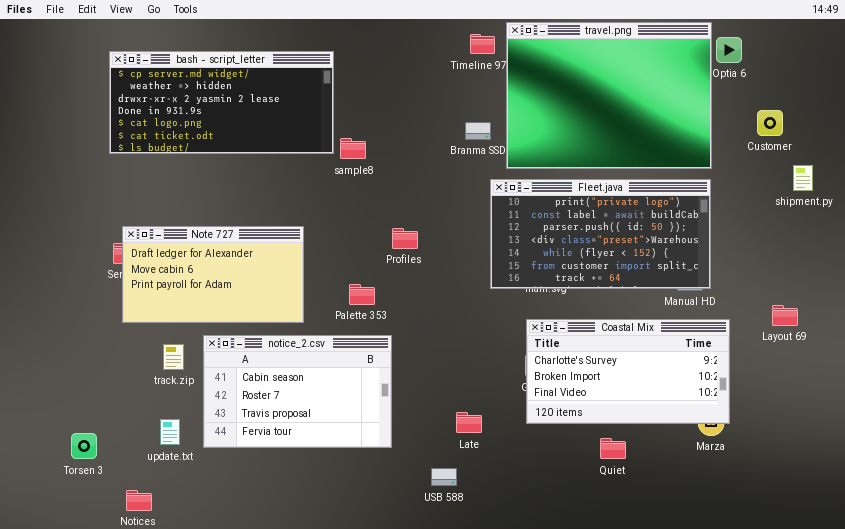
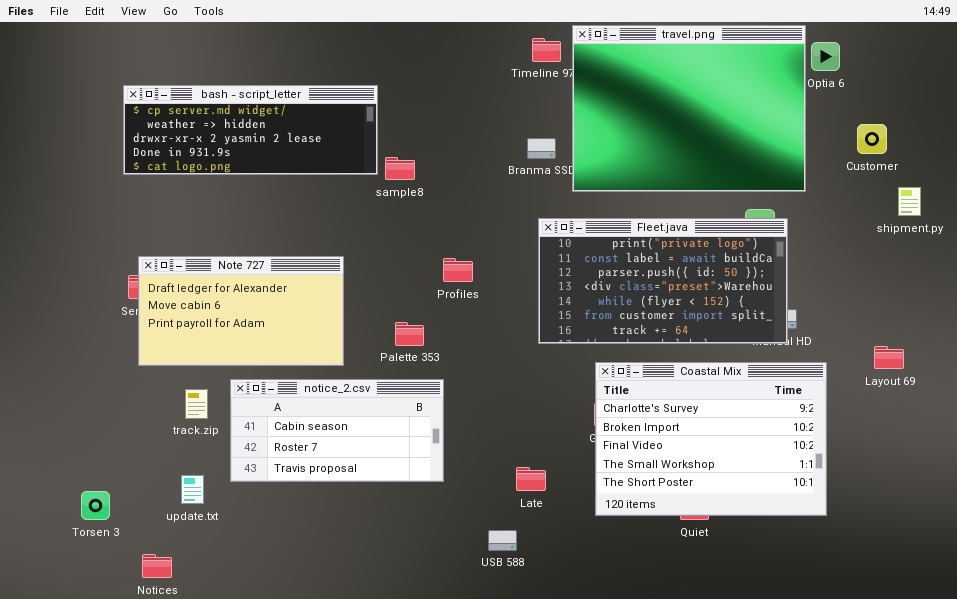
bash - script_letter: [109,51,334,154] -> [123,85,378,175], resized
Fleet.java: [490,179,711,289] -> [538,218,788,344], moved
Coastal Mix: [526,319,730,424] -> [595,362,827,516], resized
notice_2.csv: [203,335,392,448] -> [230,379,444,482], resized

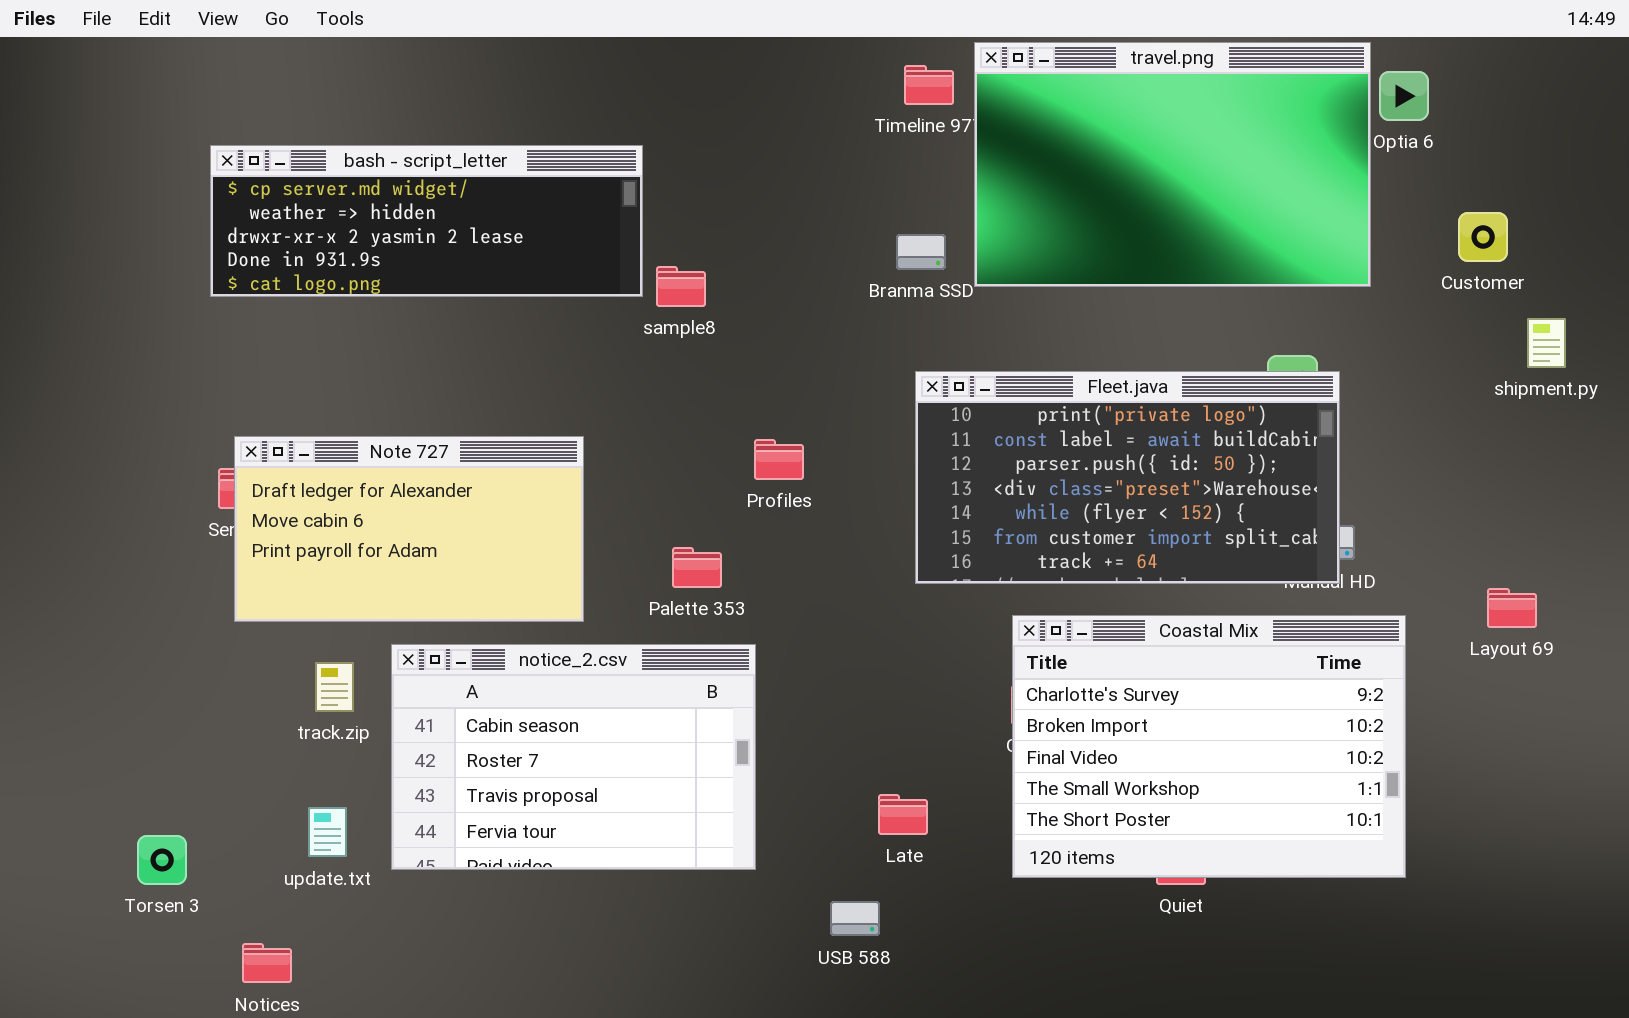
travel.png: [572,25,806,192] -> [974,42,1371,287], resized
notice_2.csv: [230,379,444,482] -> [391,644,756,870], resized

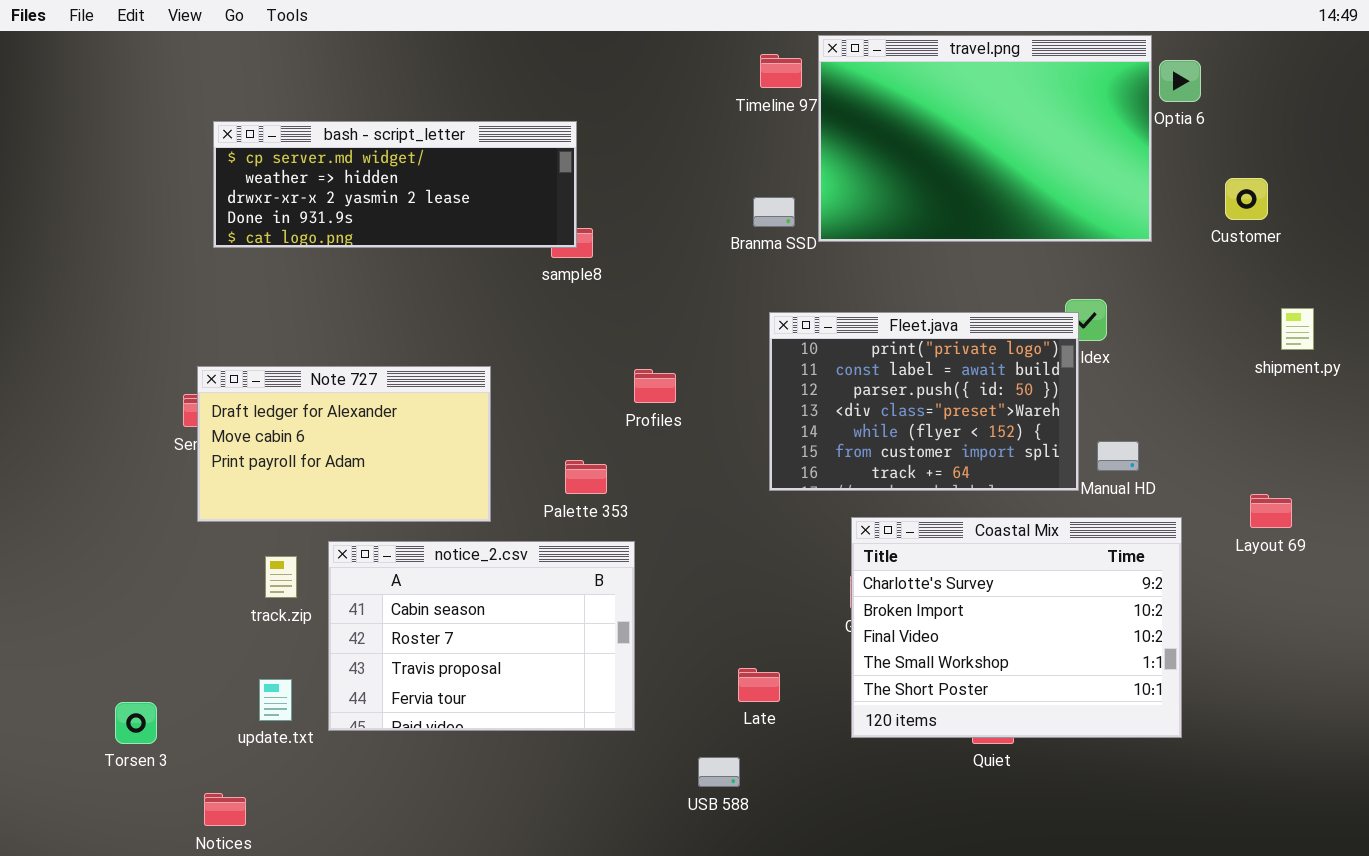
bash - script_letter: [210,145,643,297] -> [213,121,577,248], moved
shipment.py: [1527,318,1566,368] -> [1281,308,1314,350], moved
Fleet.java: [915,371,1340,584] -> [769,312,1079,491], resized

